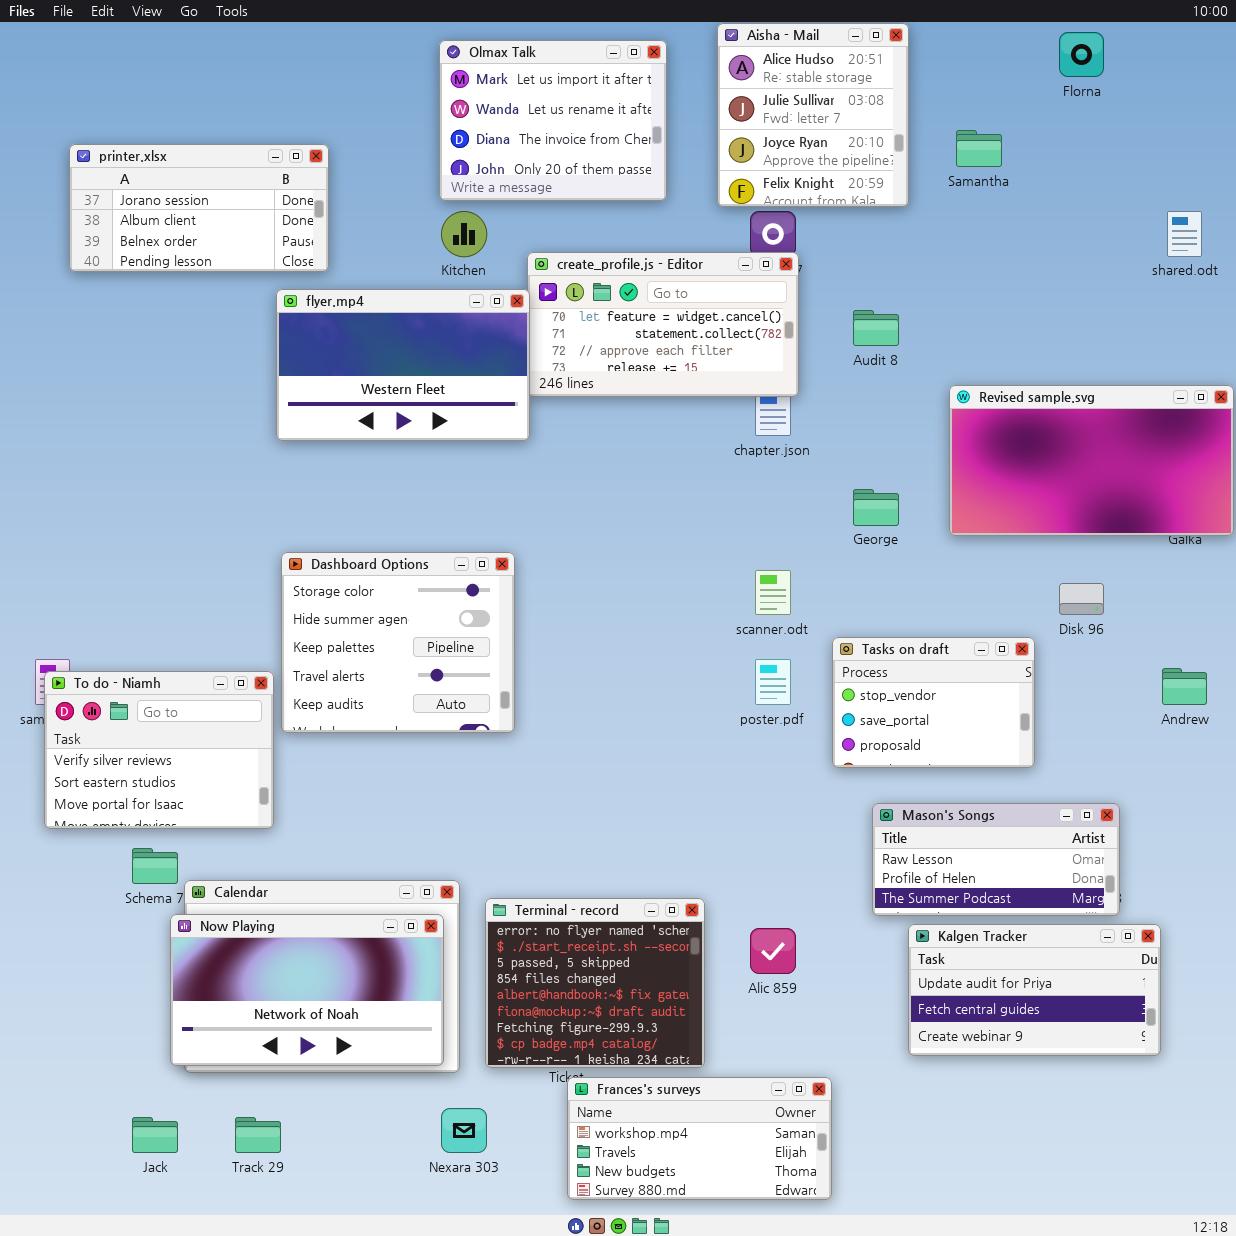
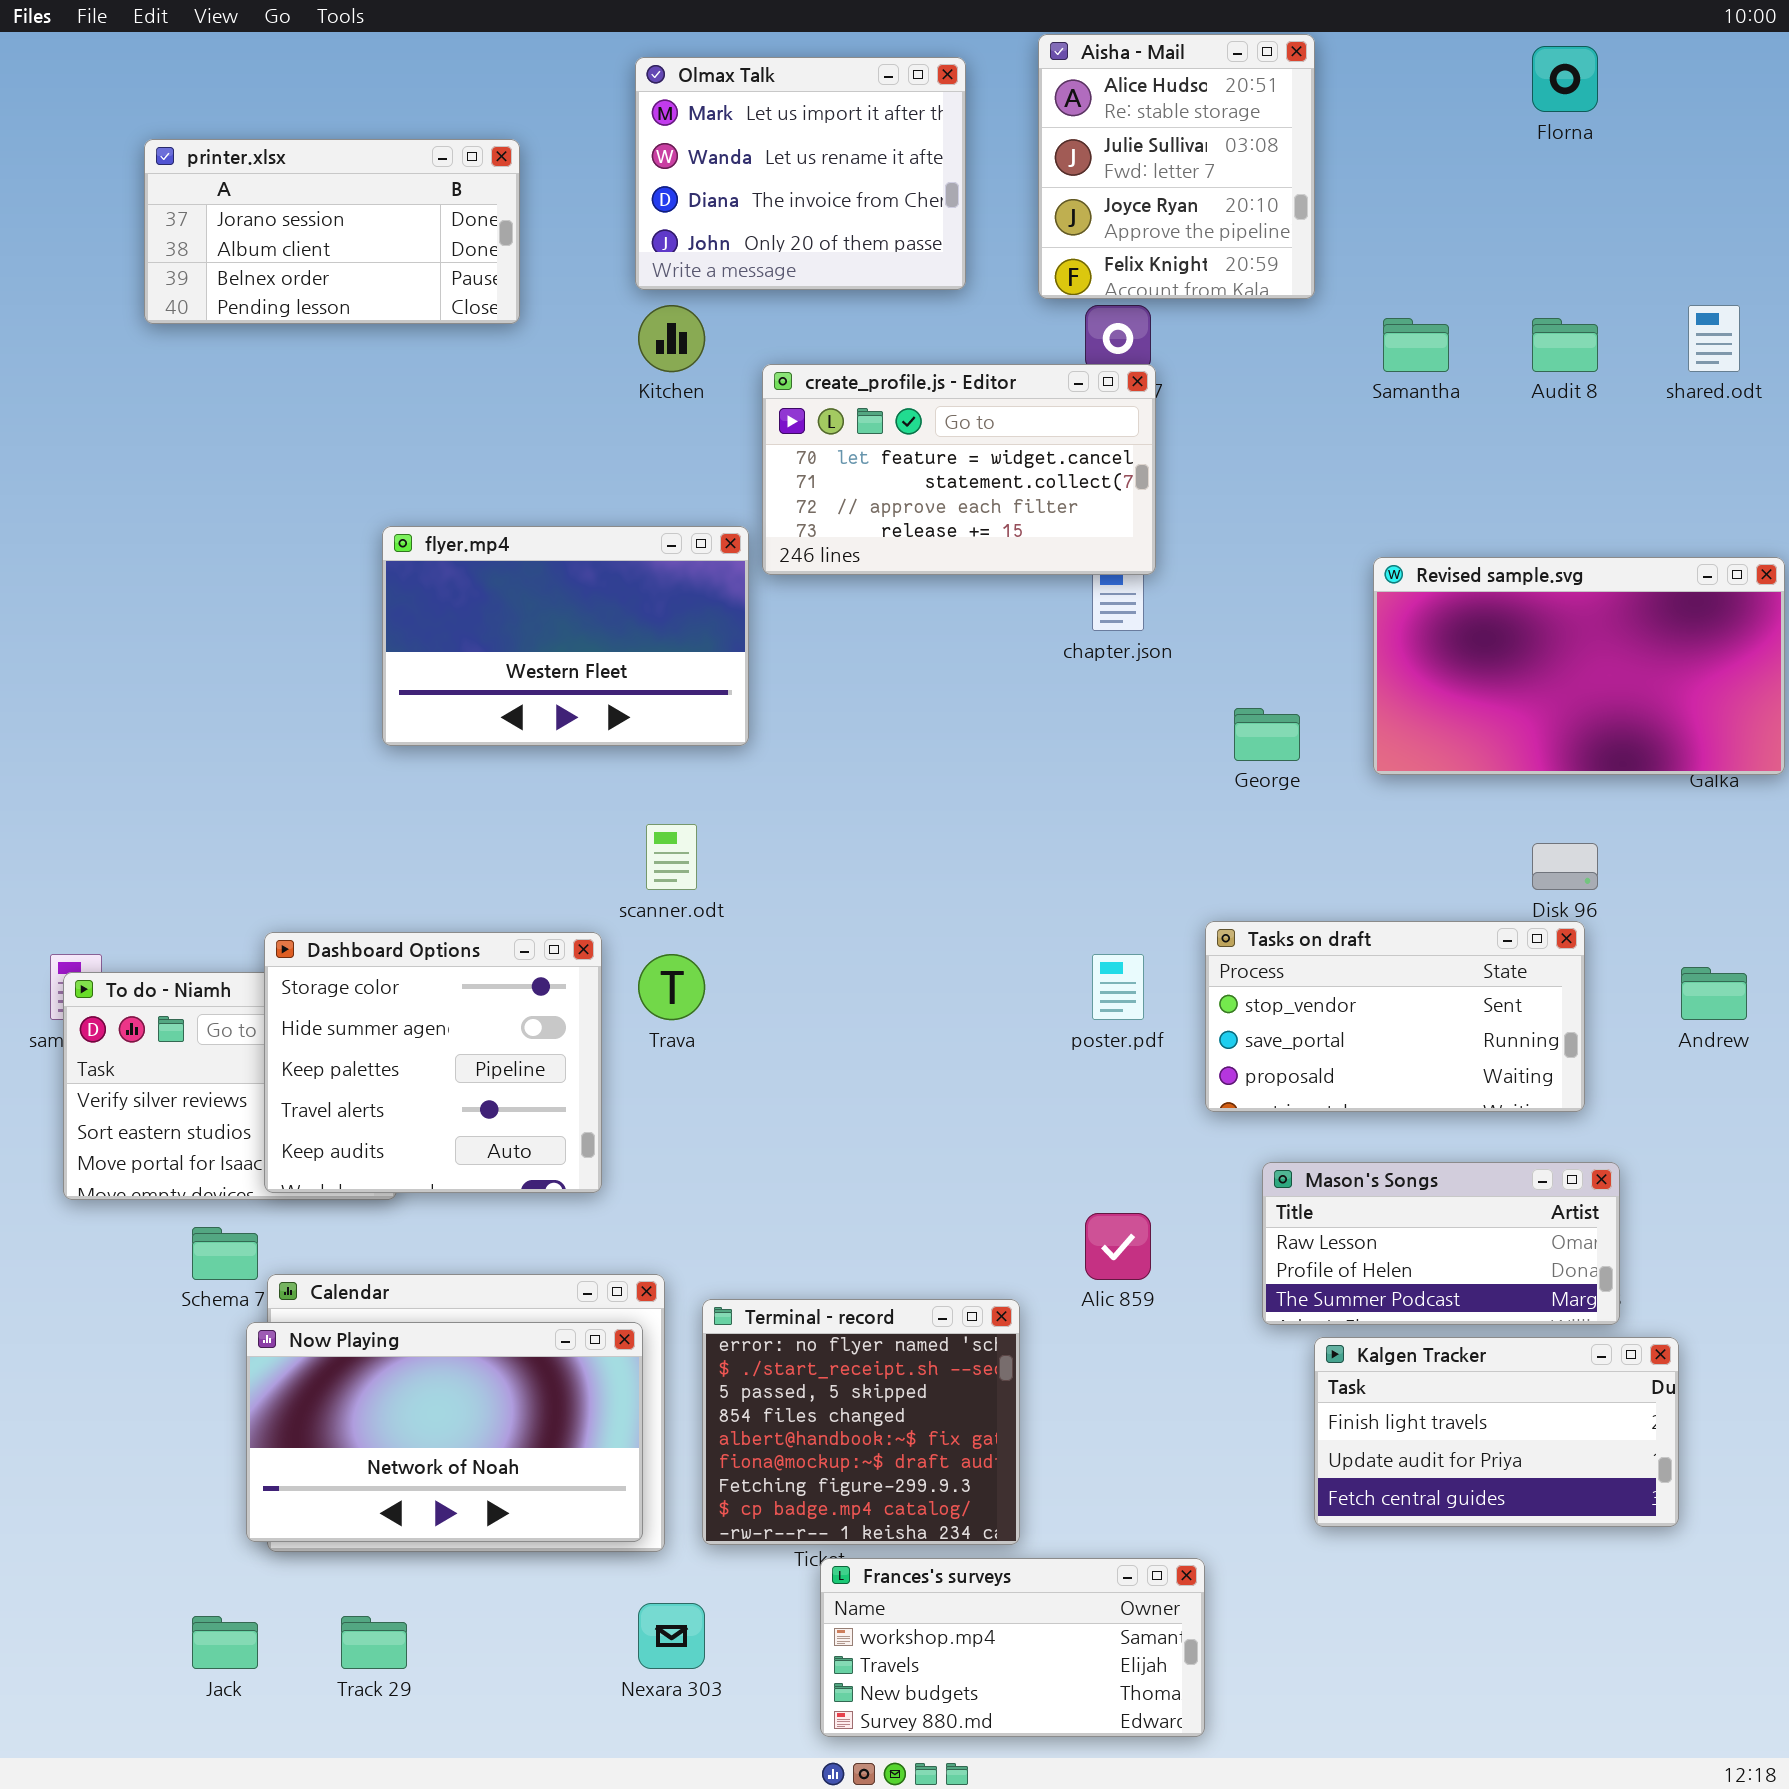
Samantha: [956,130,1002,167] -> [1383,318,1449,372], moved
printer.xlsx: [69,144,329,272] -> [144,139,520,324], moved
flyer.mp4: [276,289,530,441] -> [382,526,749,746], moved
Audit 8: [853,310,899,346] -> [1532,318,1598,372], moved
Dashboard Options: [281,552,515,733] -> [264,932,602,1193], moved
scanner.odt: [755,570,791,615] -> [646,824,697,890], moved
Tasks on draft: [832,637,1035,768] -> [1205,921,1585,1112], resized
Kalgen Tracker: [908,924,1161,1056] -> [1314,1337,1679,1527], scrolled up 1 row
Alic 859: [750,928,796,974] -> [1085,1213,1151,1280], moved

